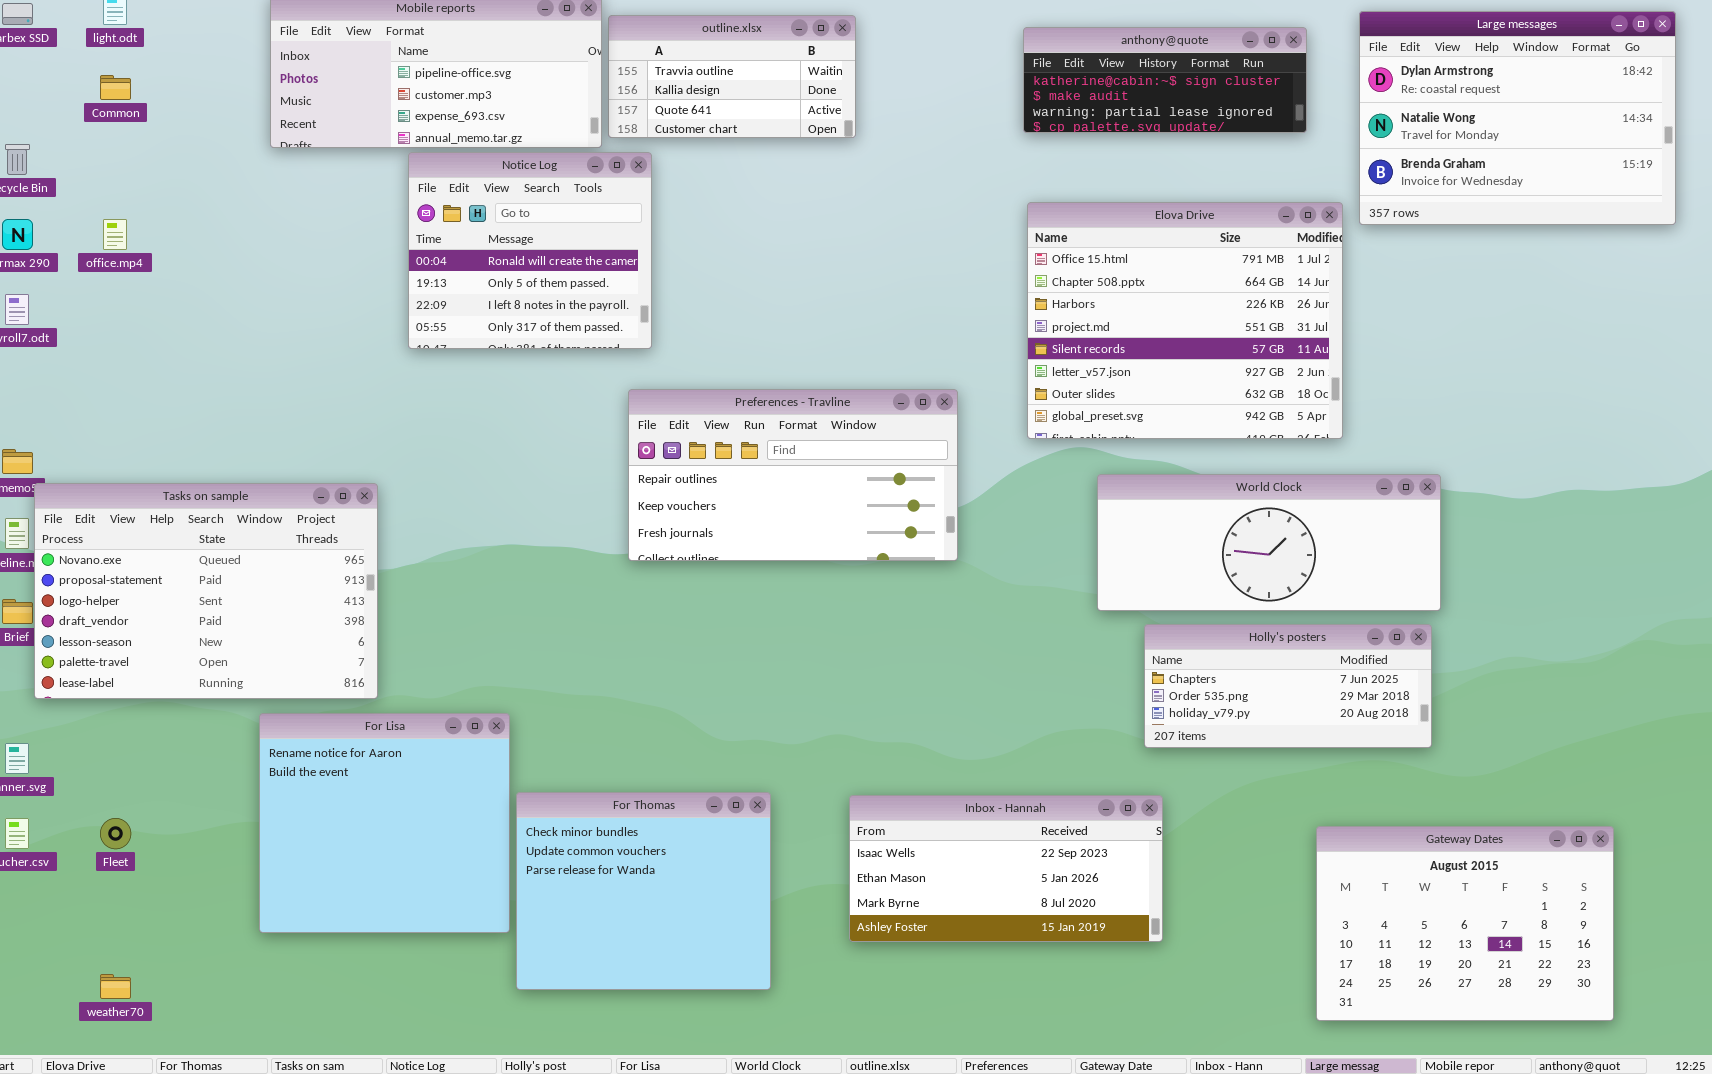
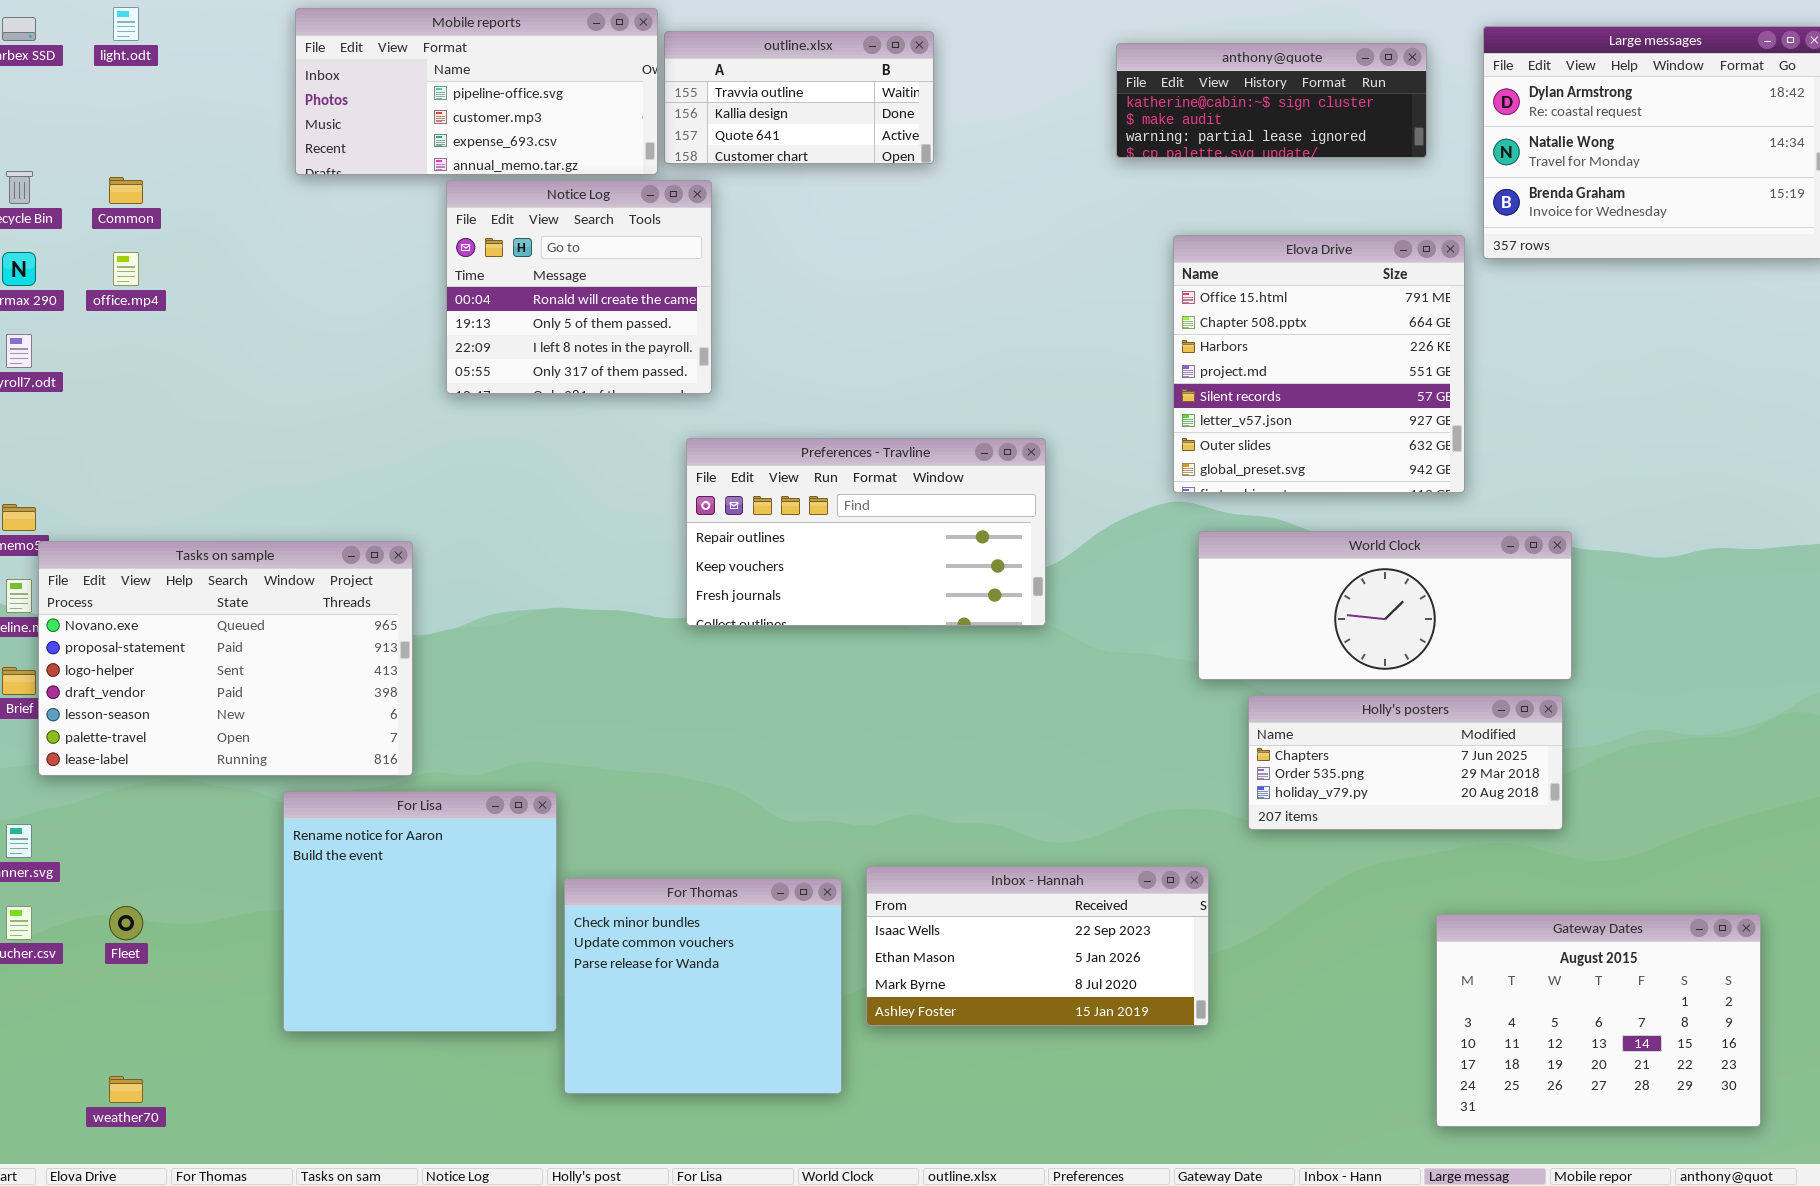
Common: [100,75,131,100] -> [109,177,143,204], moved
Elova Drive: [1027,202,1343,439] -> [1173,235,1465,493], resized
Inbox - Hannah: [849,795,1163,942] -> [866,866,1209,1026], moved

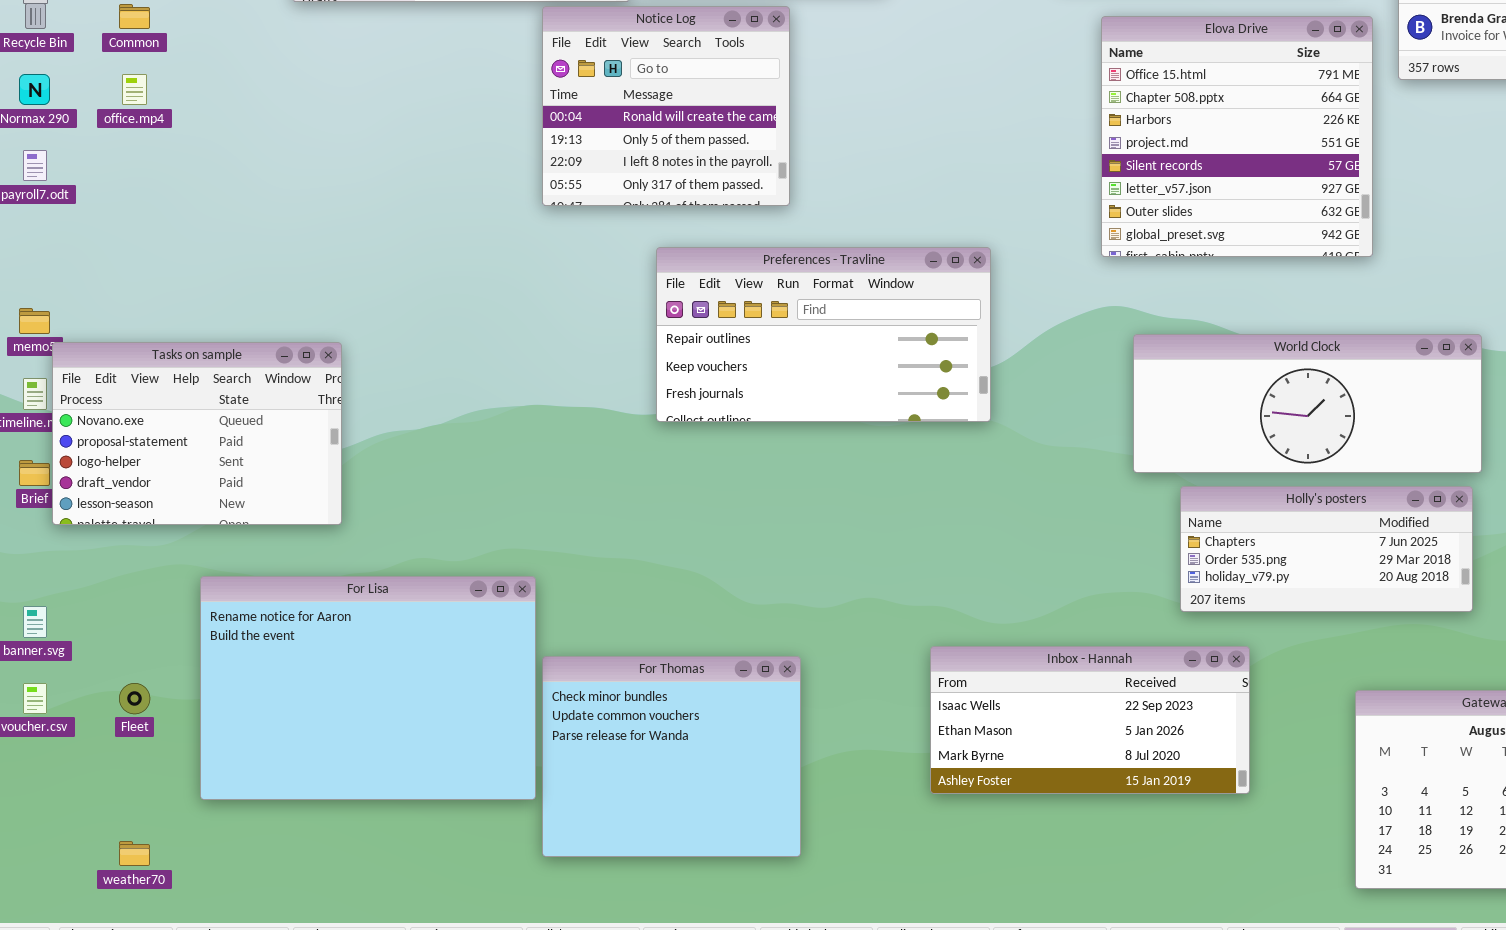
Notice Log: [446,180,712,394] -> [542,6,790,206], moved
Elova Drive: [1173,235,1465,493] -> [1101,16,1373,257], moved
Tasks on sample: [38,541,413,776] -> [52,342,342,525], resized
For Lisa: [283,791,557,1032] -> [200,576,536,800], resized
Inbox - Hannah: [866,866,1209,1026] -> [930,646,1250,794], moved

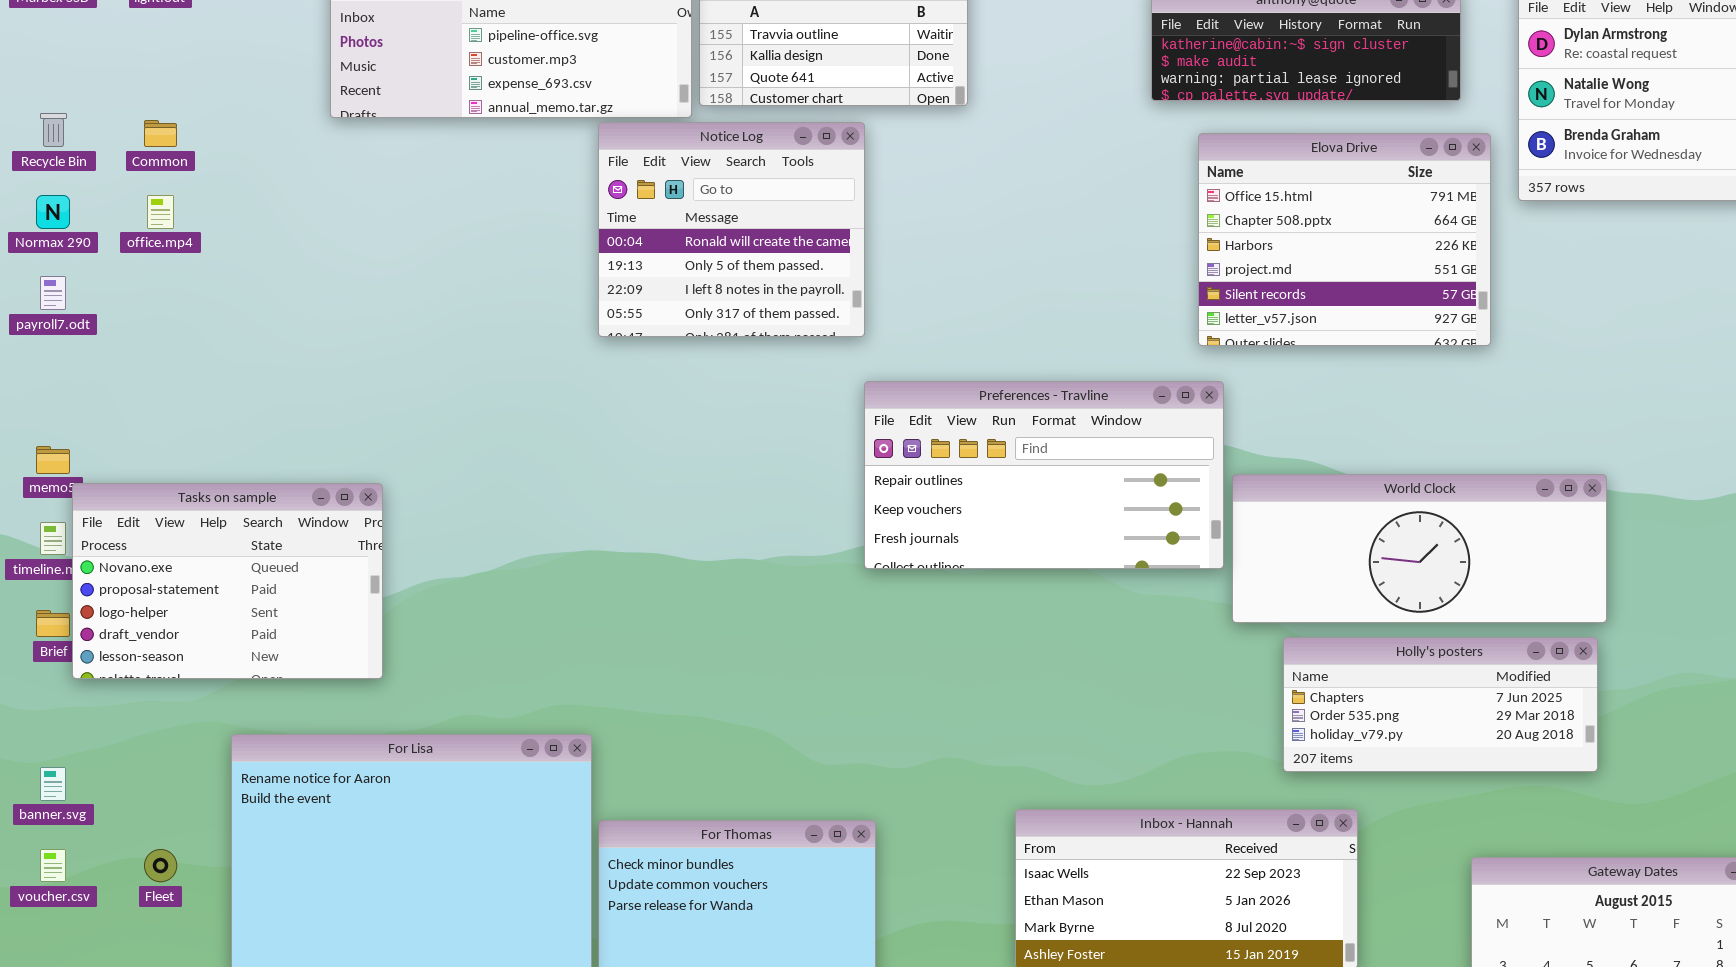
Elova Drive: [1101,16,1373,257] -> [1198,133,1491,346], resized
Preferences - Travline: [656,247,991,422] -> [864,381,1224,569], moved

